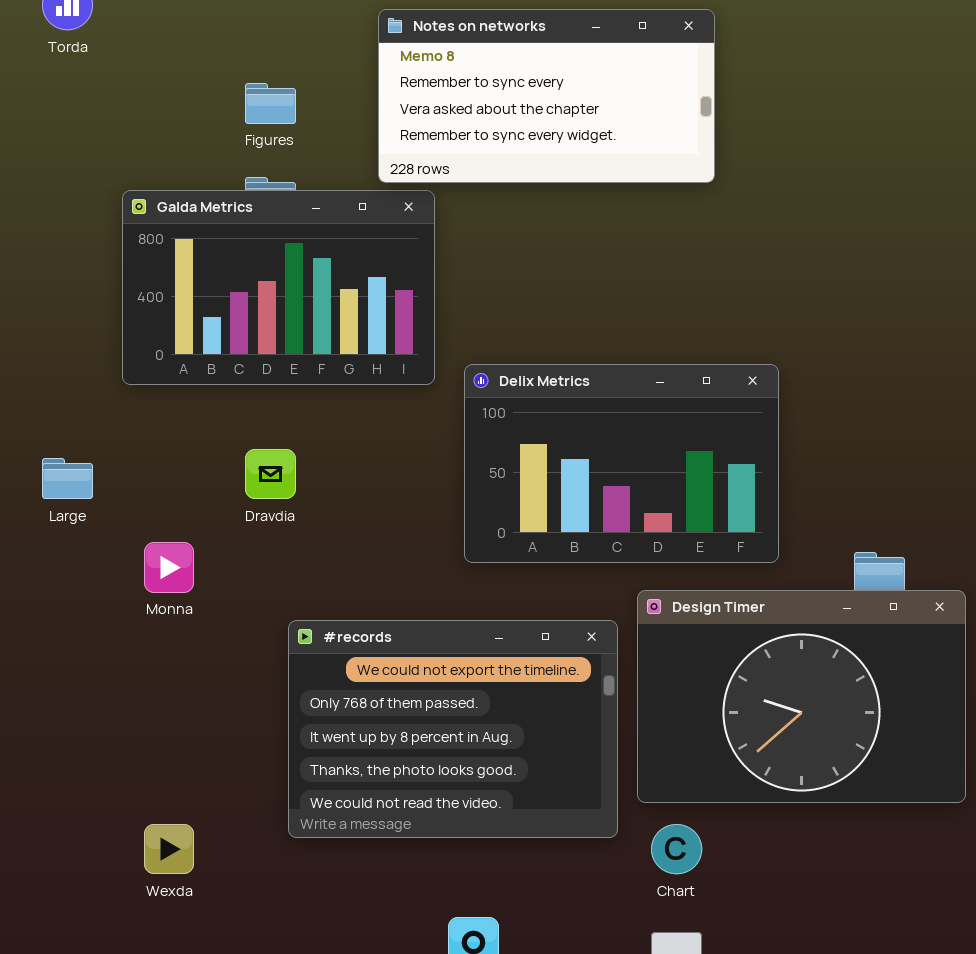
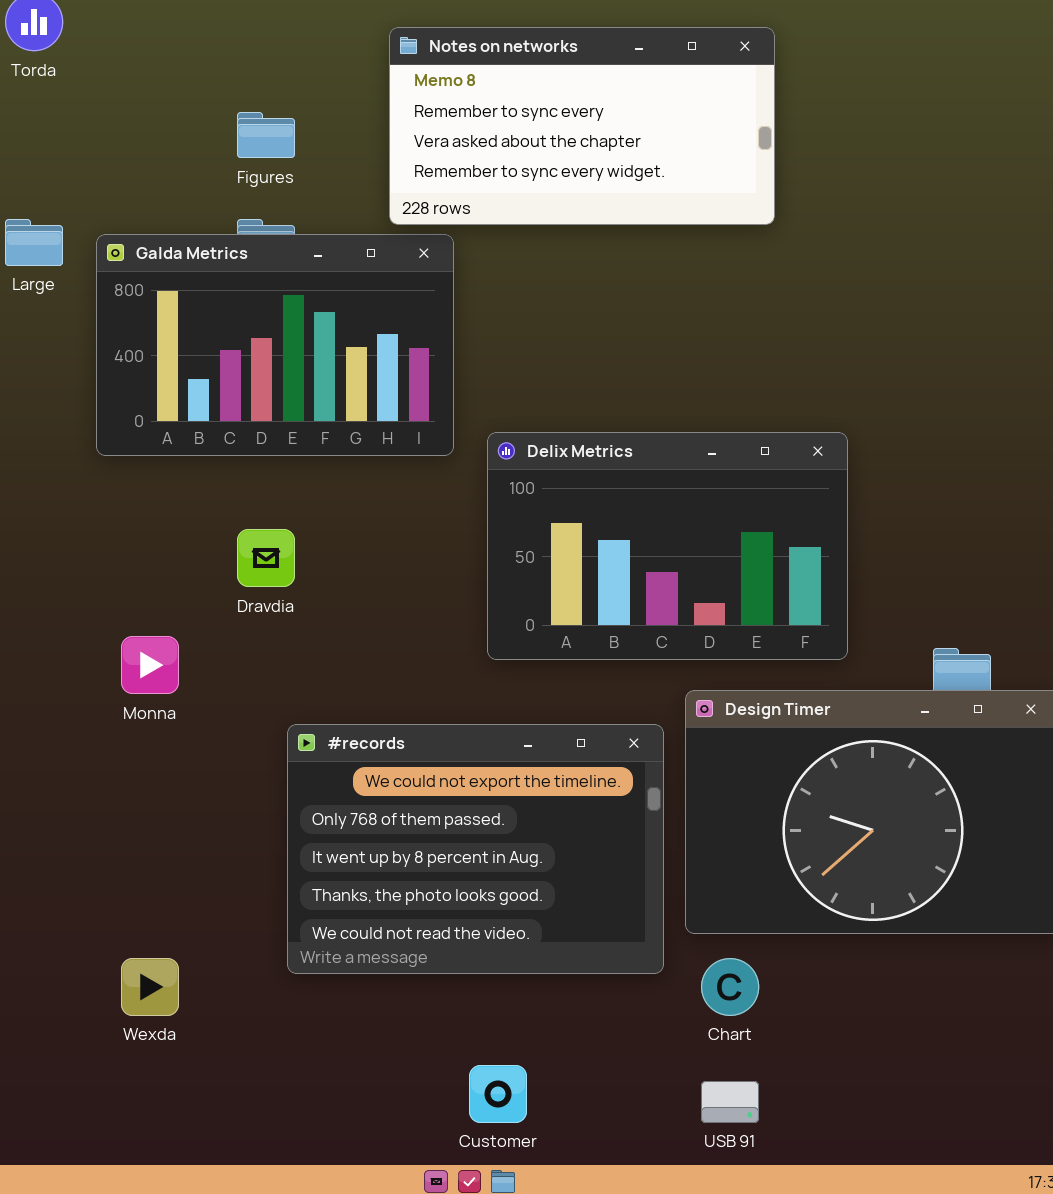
Large: [42,458,93,499] -> [5,219,63,266], moved

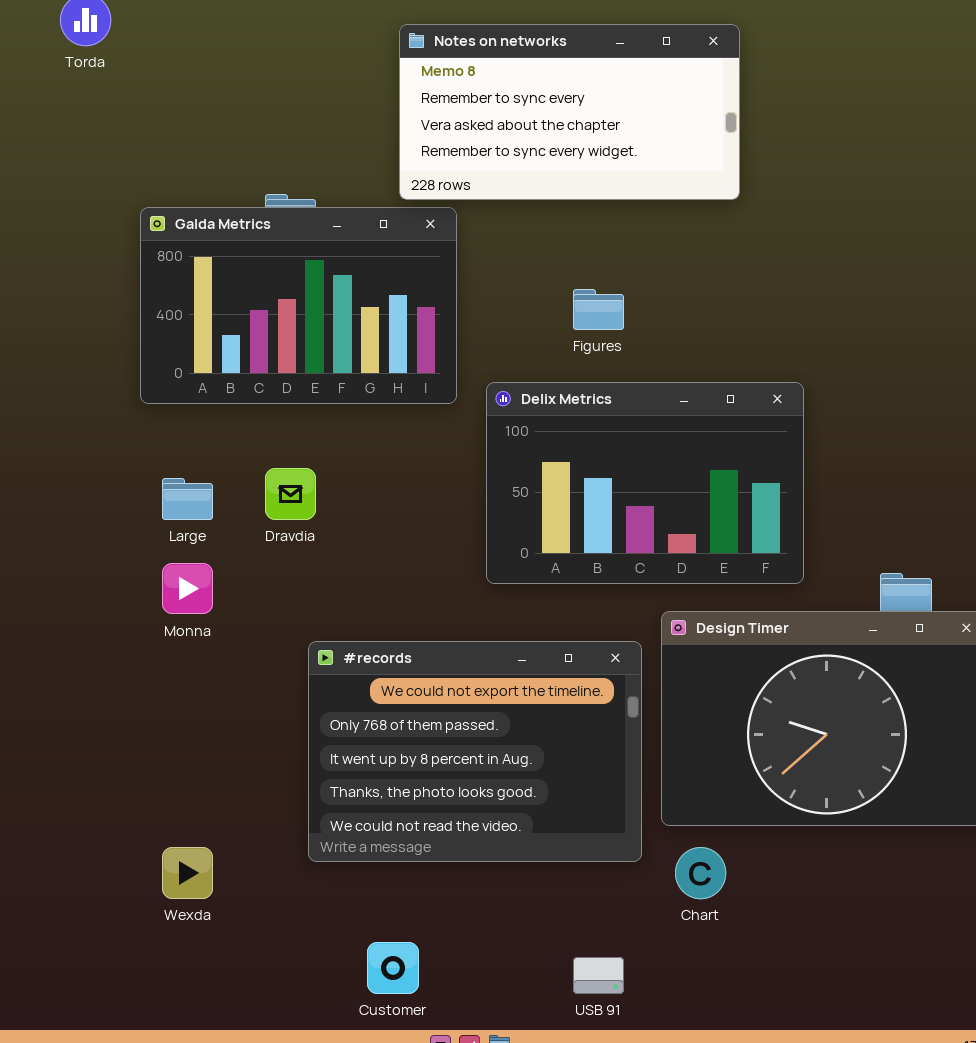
Figures: [237,112,295,158] -> [573,289,624,330], moved
Large: [5,219,63,266] -> [162,478,213,520], moved
Customer: [469,1065,527,1123] -> [367,942,419,994], moved
USB 91: [701,1081,759,1123] -> [573,957,624,994], moved

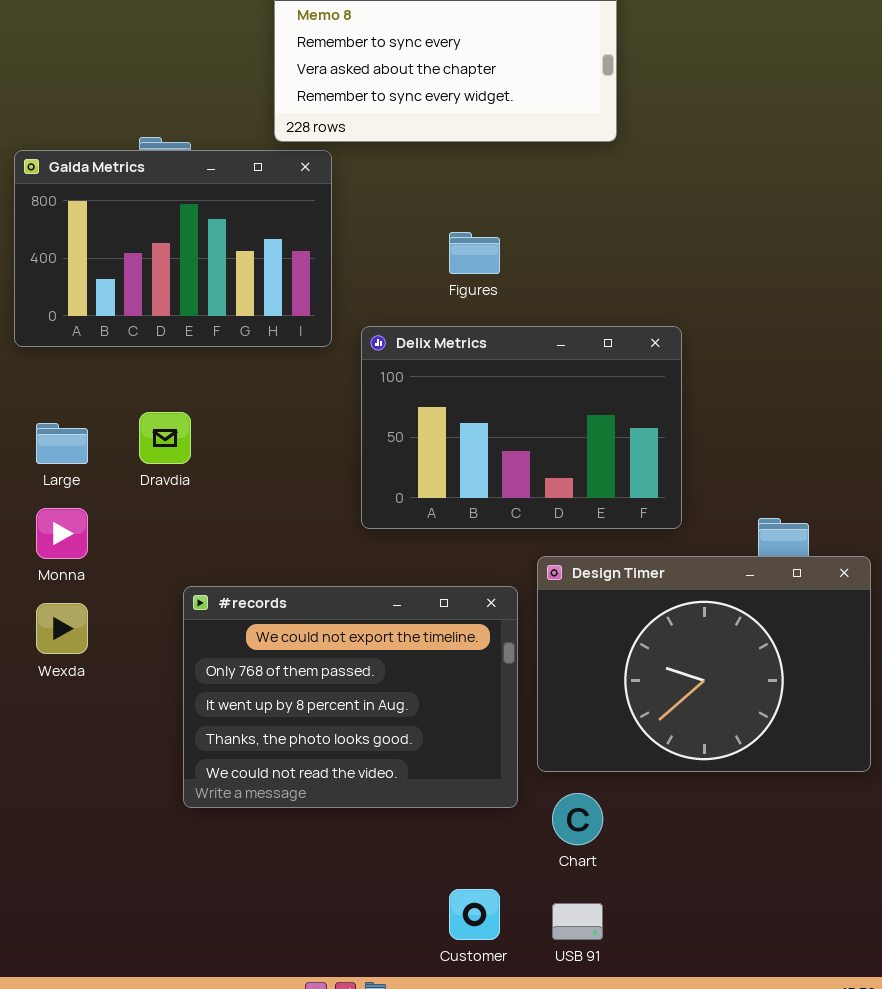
Wexda: [162,847,213,899] -> [36,603,88,654], moved
Customer: [367,942,419,994] -> [449,889,500,940], moved
USB 91: [573,957,624,994] -> [552,903,603,940], moved

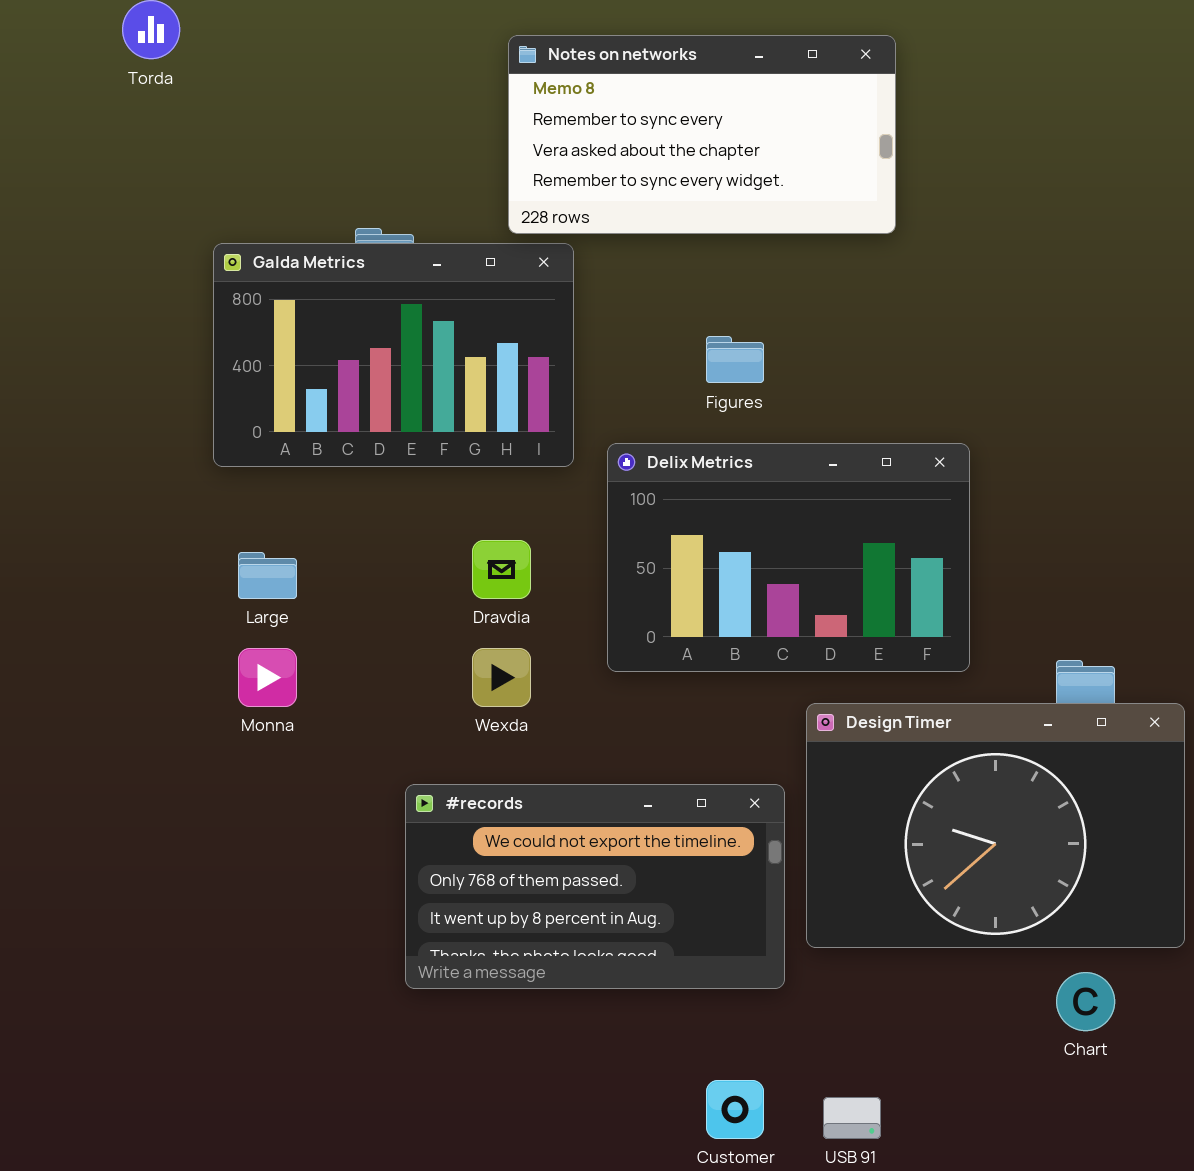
Dravdia: [139,412,191,464] -> [472,540,531,599], moved
#records: [183,586,518,808] -> [405,784,785,989], resized
Wexda: [36,603,88,654] -> [472,648,531,707], moved
Chart: [552,793,603,845] -> [1056,972,1115,1031], moved

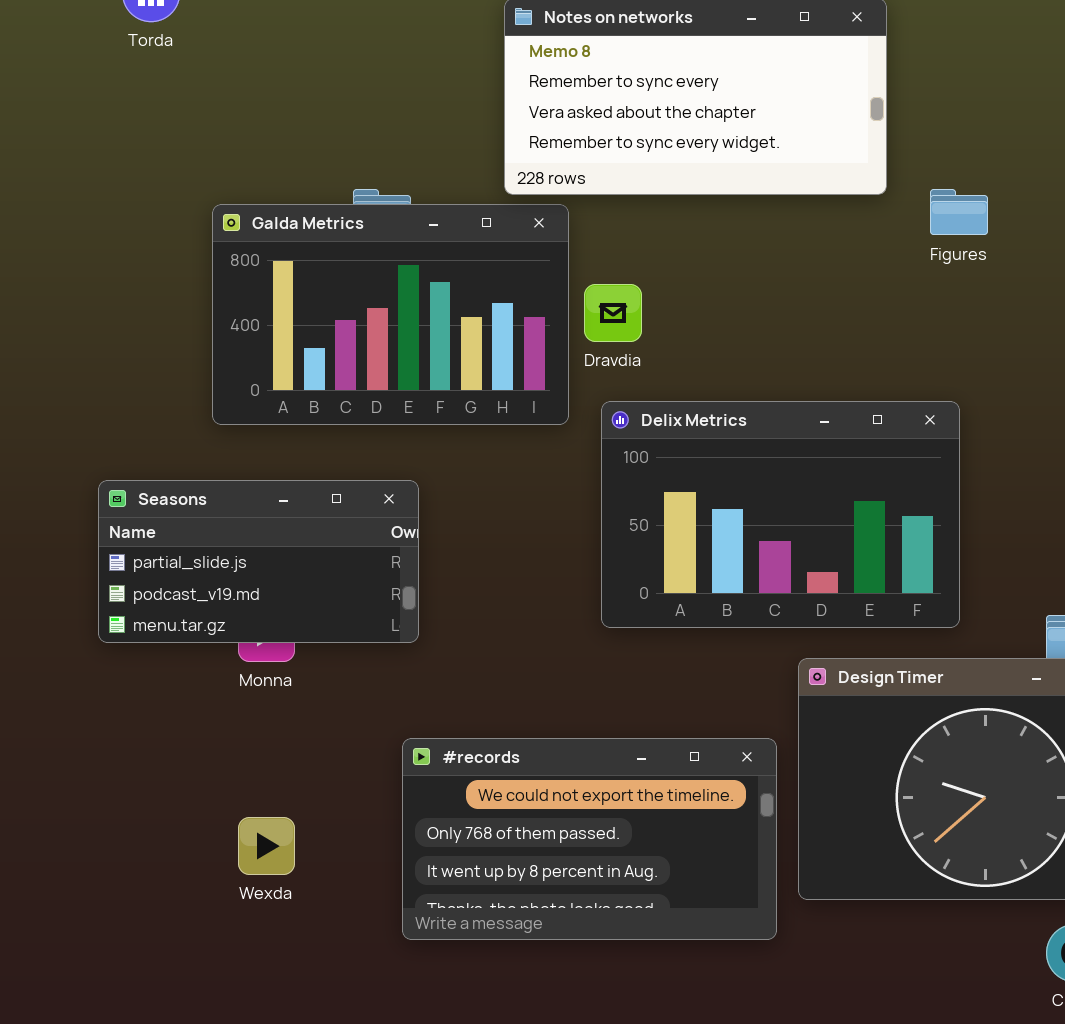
Figures: [706,336,764,383] -> [930,189,988,235], moved
Seasons: none -> [98,480,419,643], opened
Dravdia: [472,540,531,599] -> [584,284,642,342], moved
Wexda: [472,648,531,707] -> [238,817,295,875], moved

